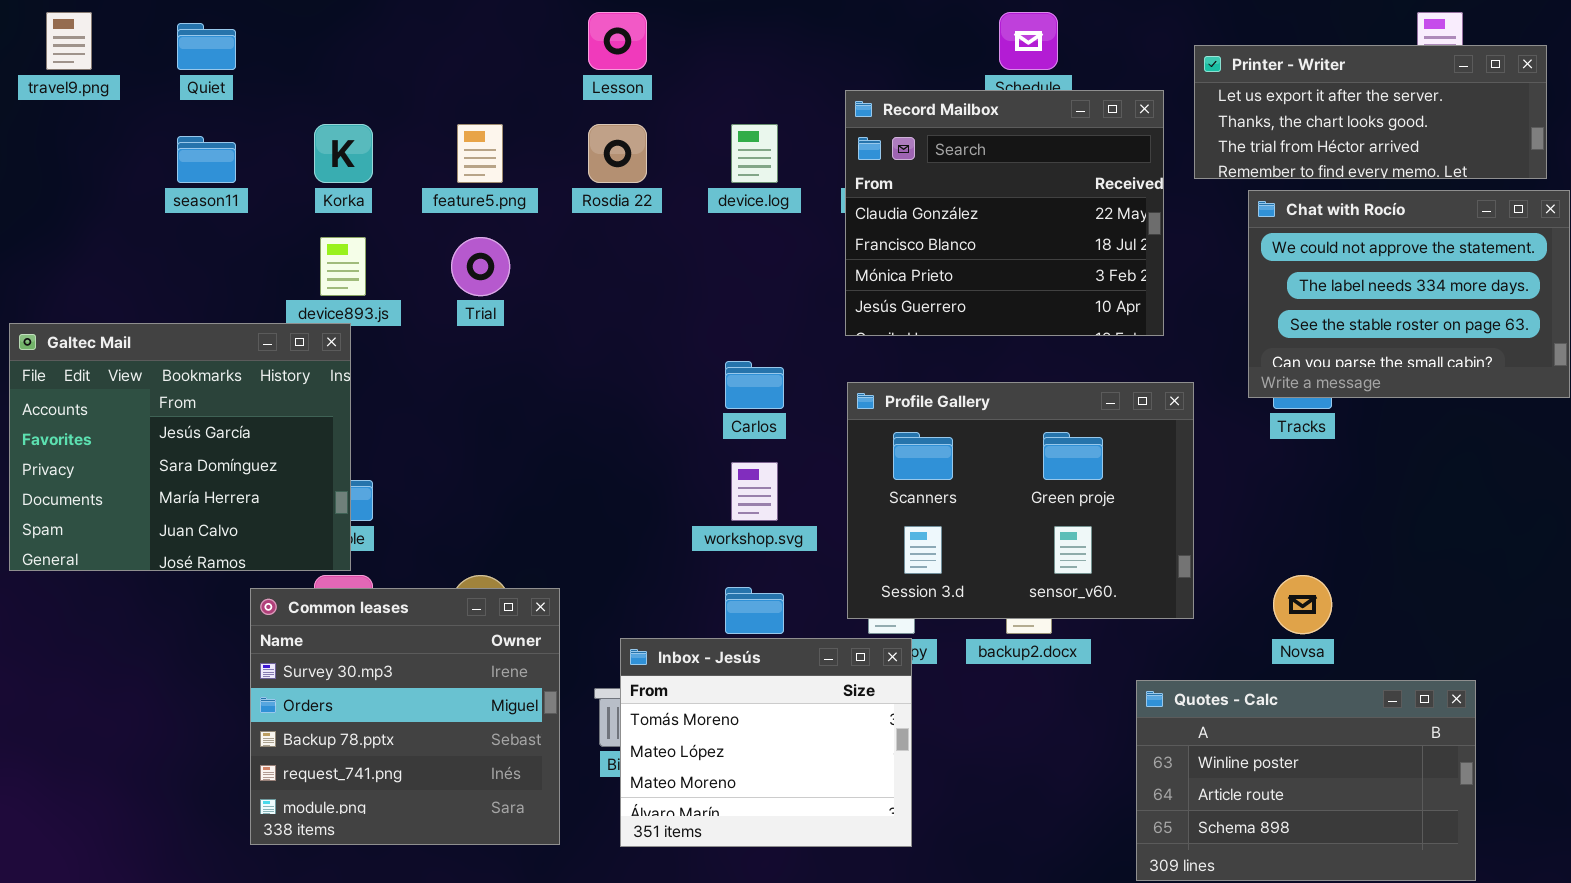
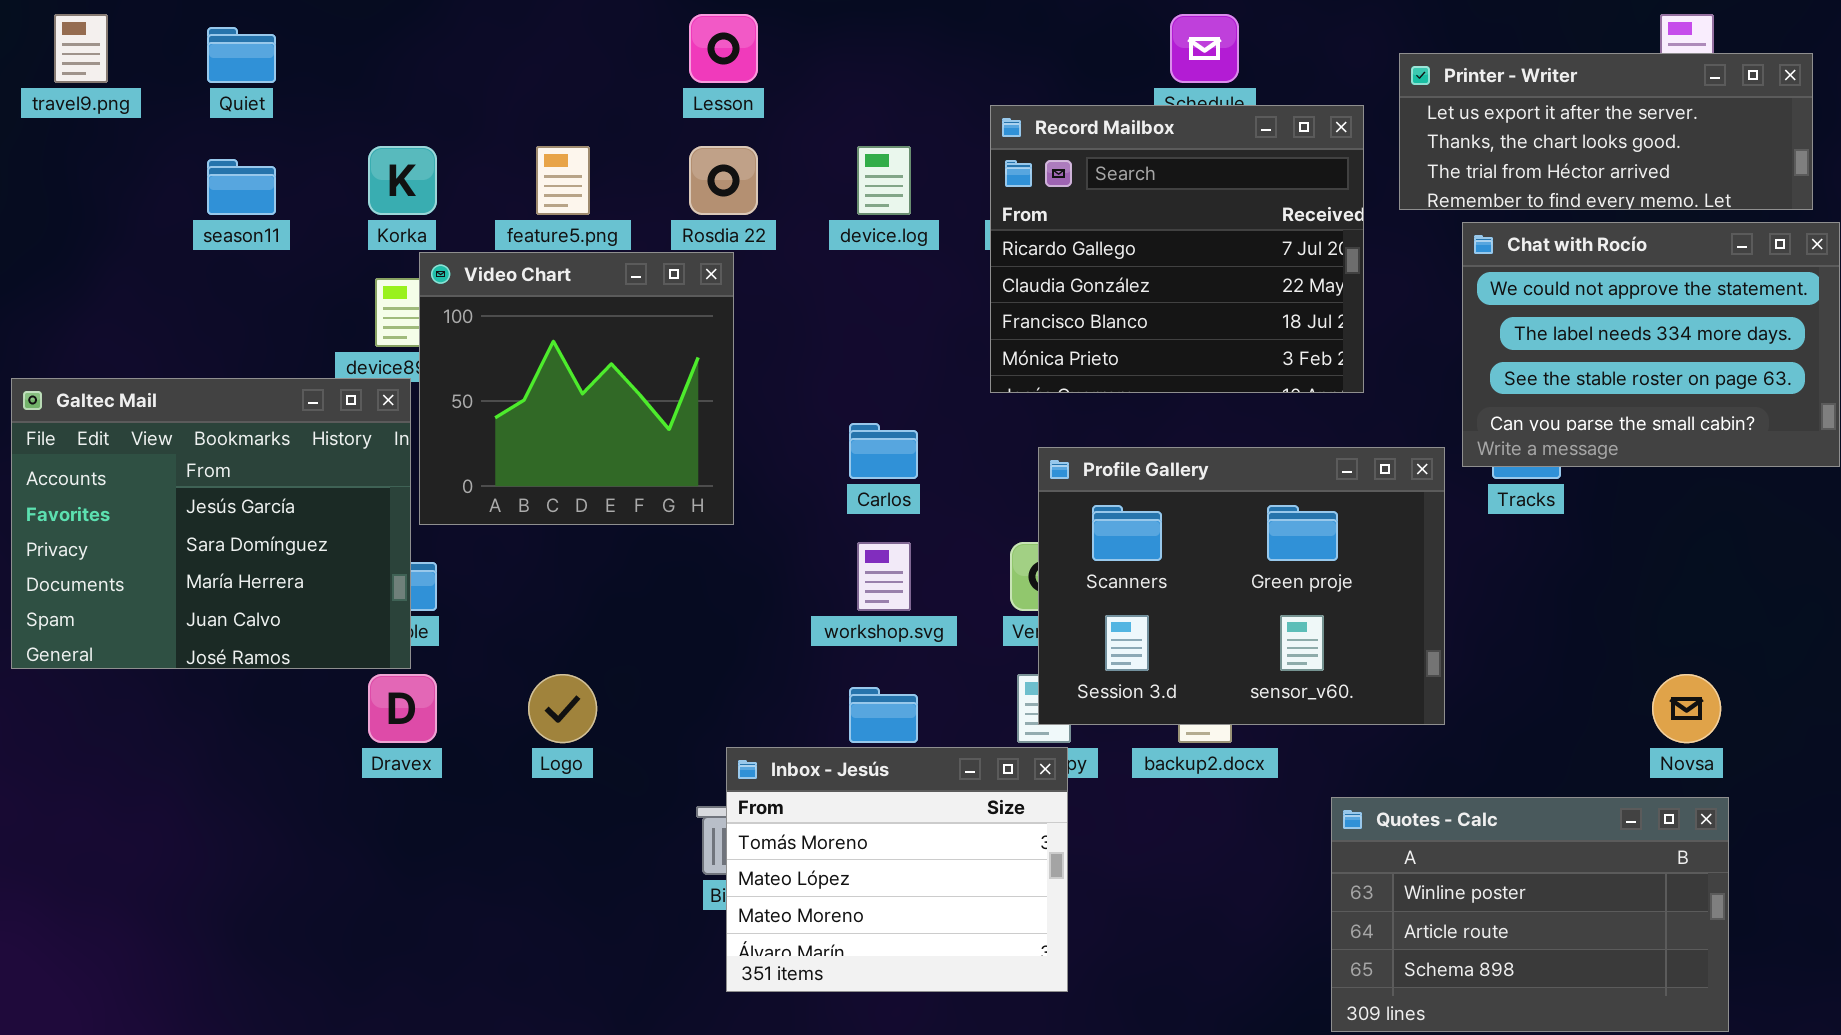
Record Mailbox: [845,90,1164,336] -> [990,105,1364,393], scrolled up 1 row
Video Chart: none -> [419,252,734,525], opened
Profile Gallery: [847,382,1194,619] -> [1038,447,1445,725], moved
Novsa: [1273,575,1332,634] -> [1652,674,1721,743], moved
Common leases: [250,588,560,845] -> none, closed

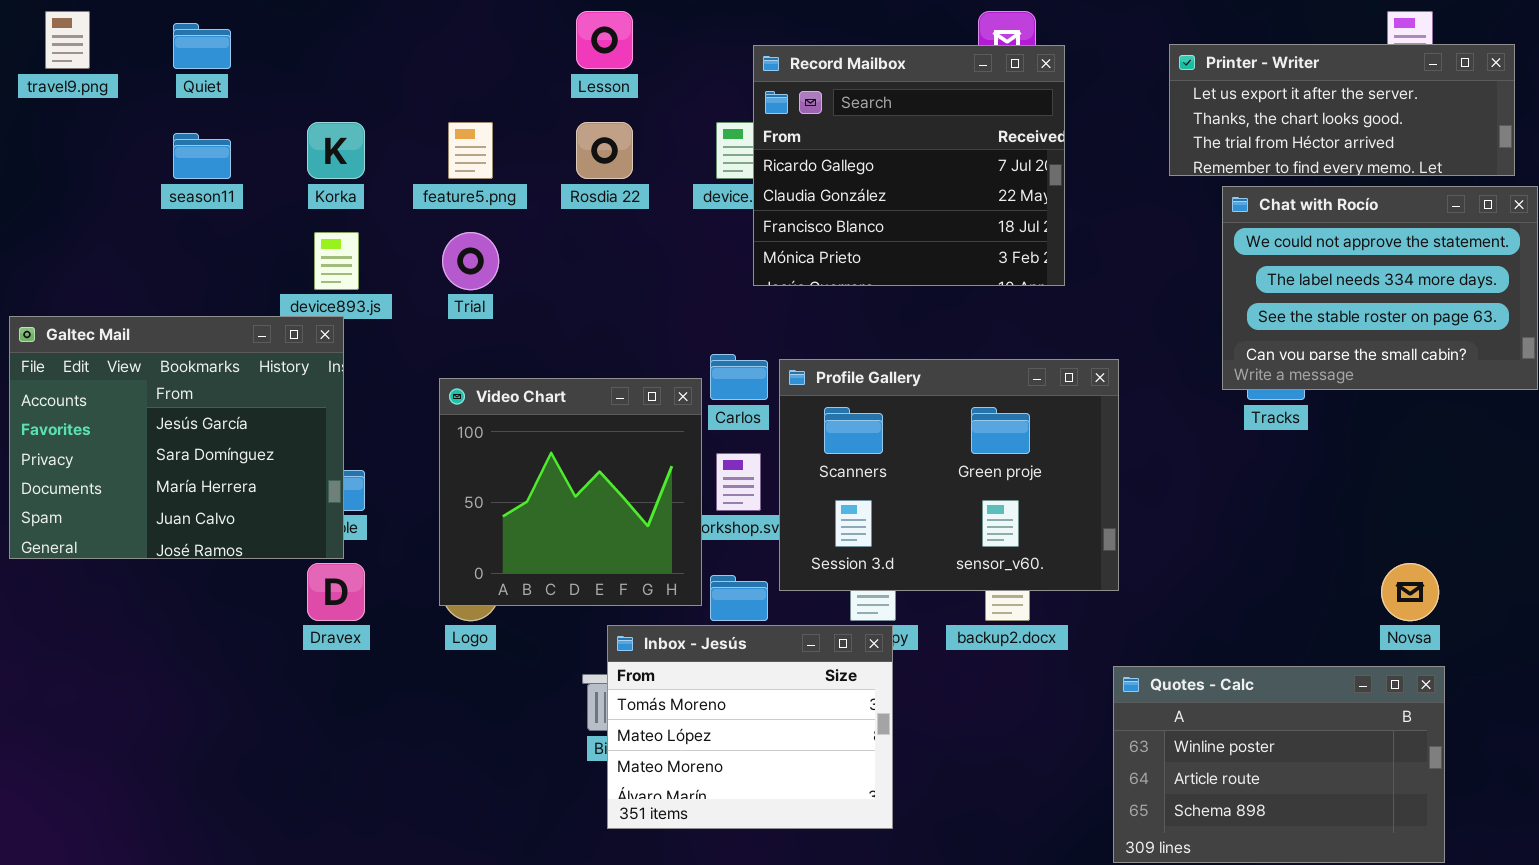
Record Mailbox: [990,105,1364,393] -> [753,45,1065,286], moved
Video Chart: [419,252,734,525] -> [439,378,702,606], moved
Profile Gallery: [1038,447,1445,725] -> [779,359,1119,591], moved

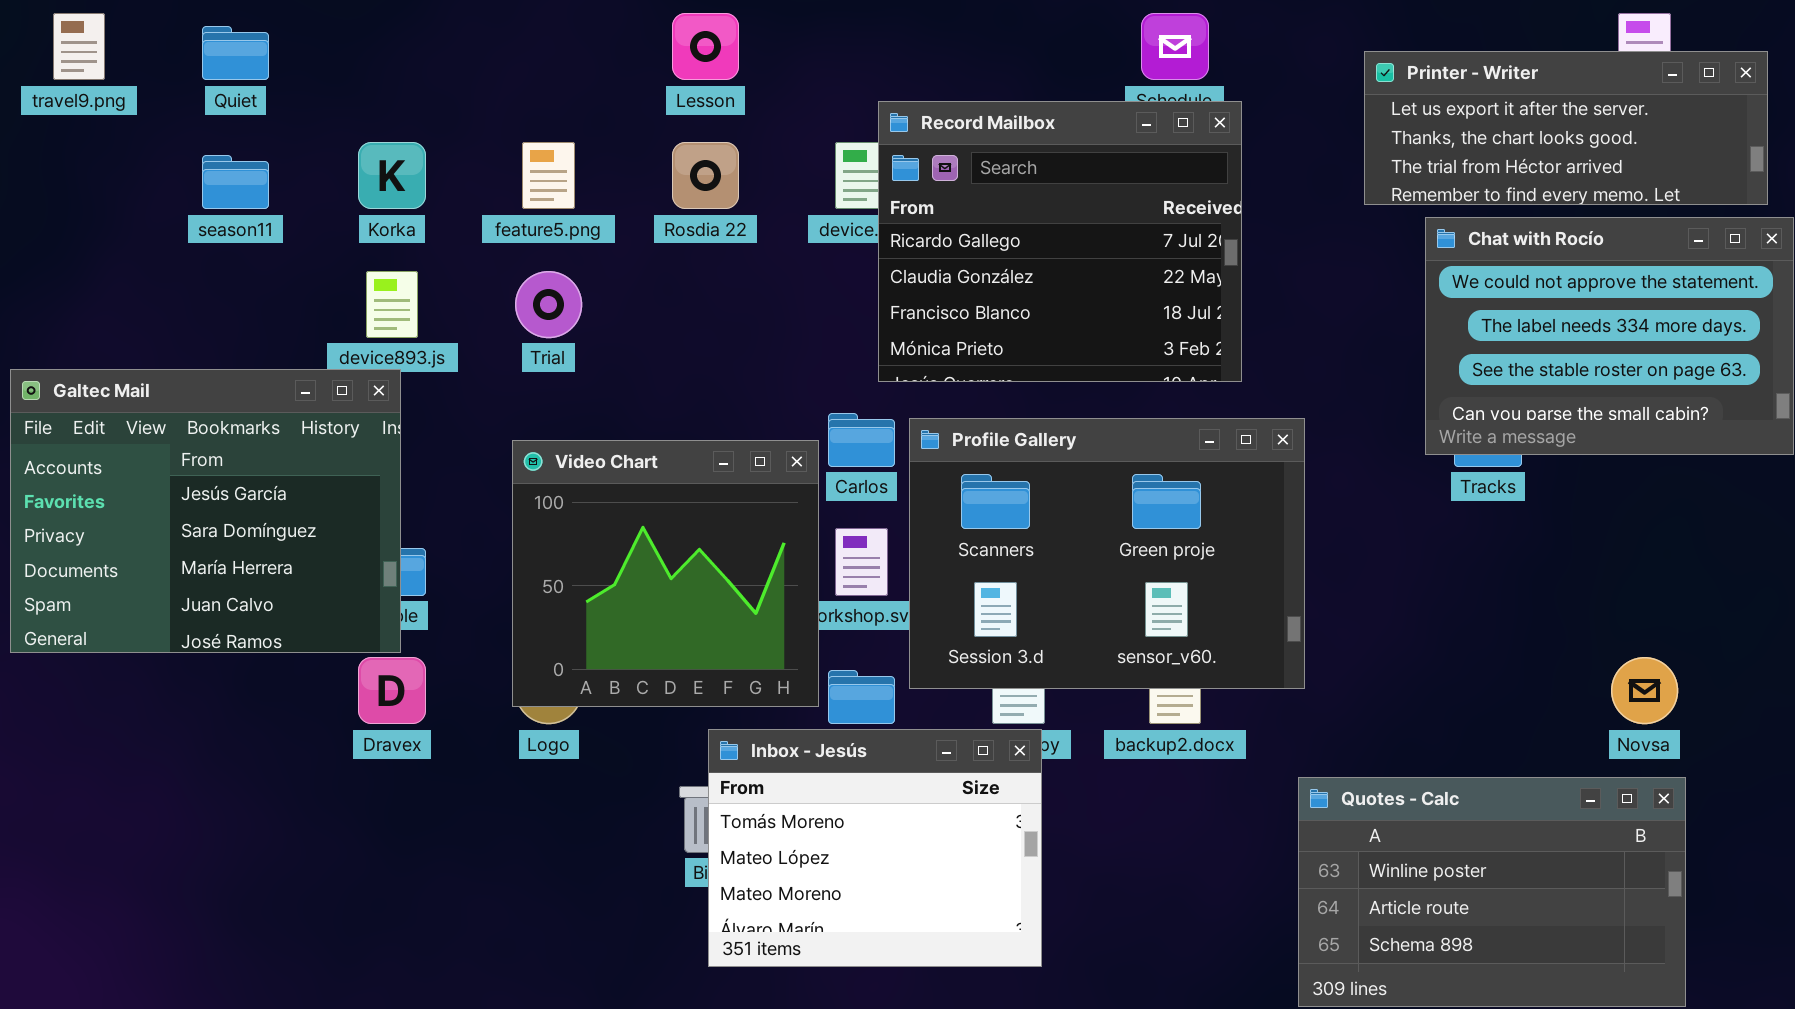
Record Mailbox: [753,45,1065,286] -> [878,101,1242,382], moved

